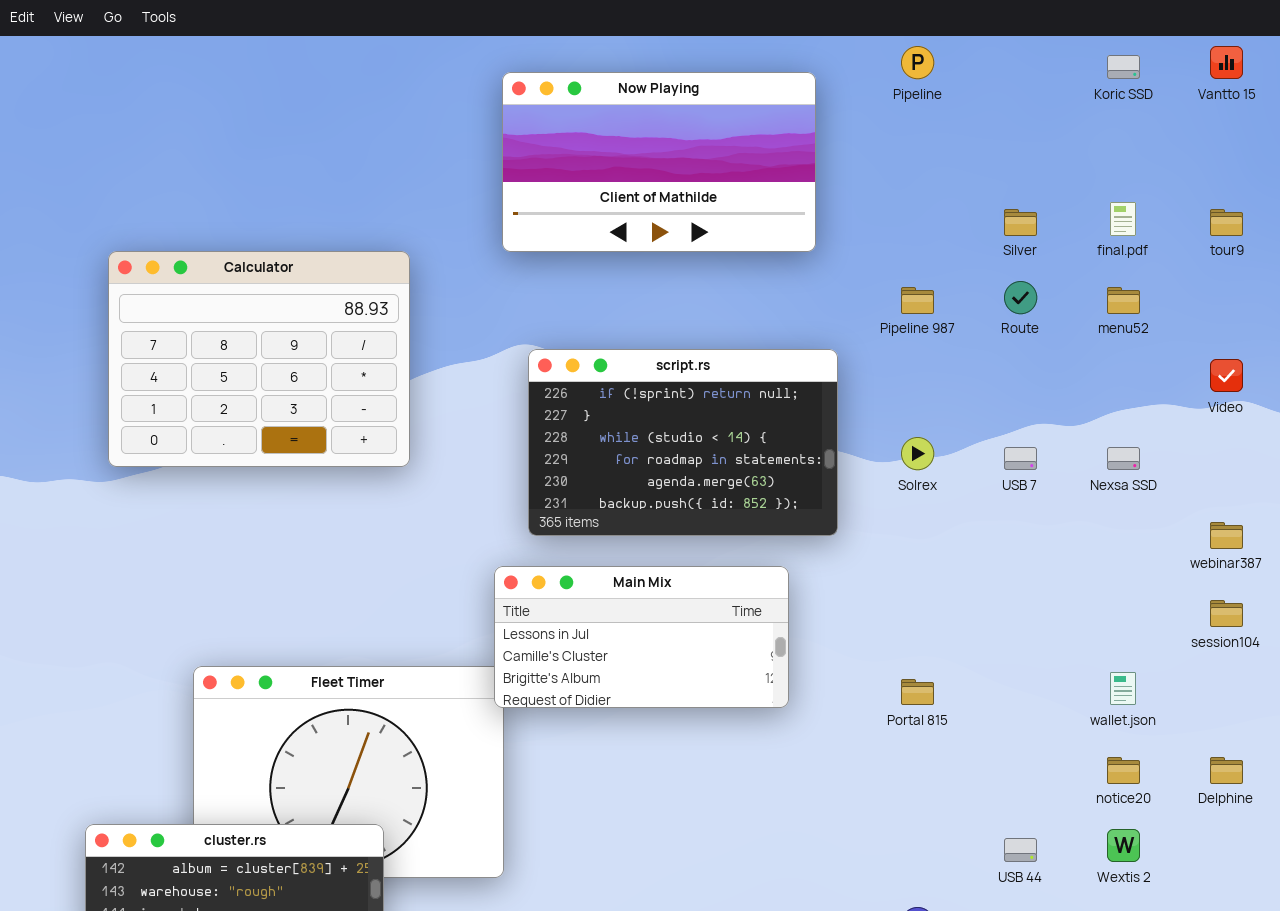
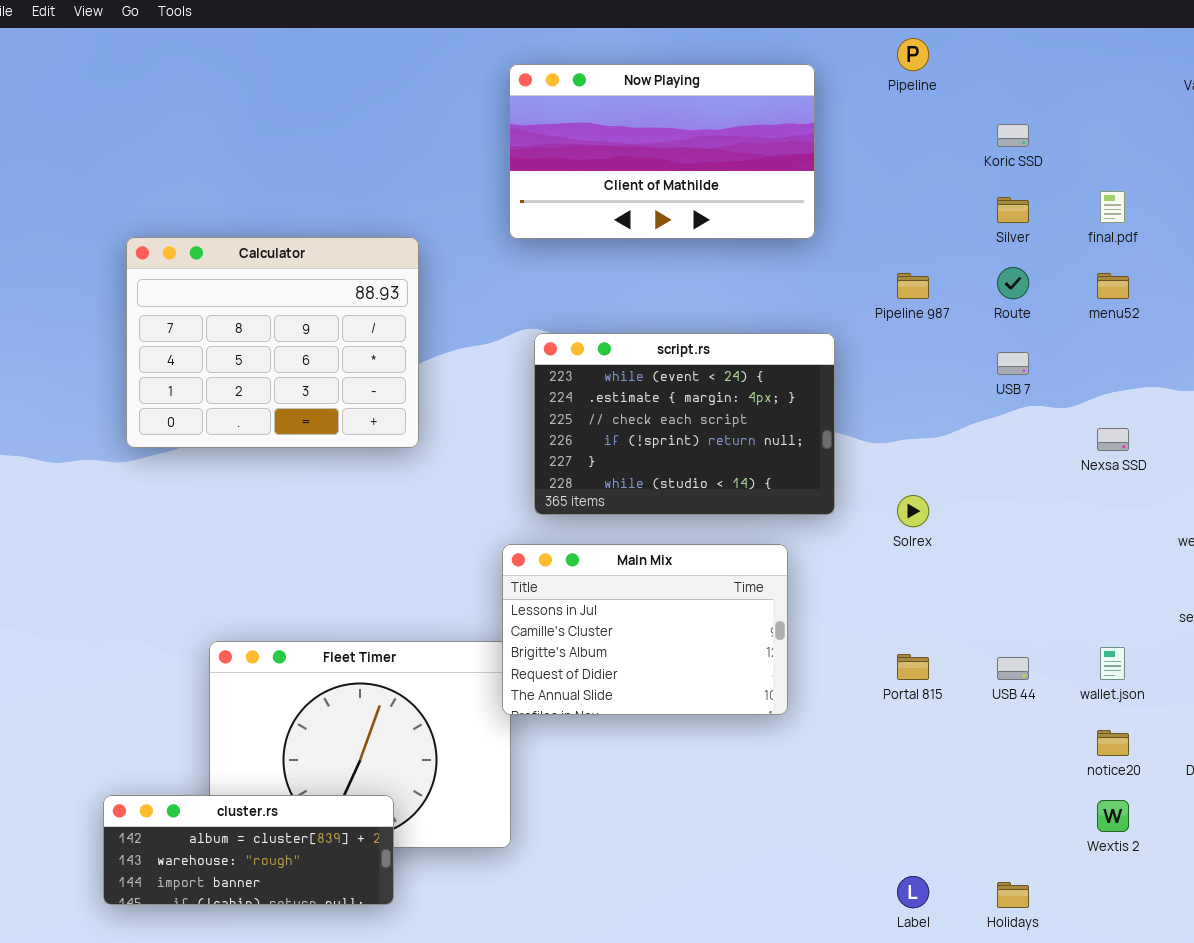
Koric SSD: [1107,55,1140,79] -> [997,124,1029,147], moved
script.rs: [528,349,838,536] -> [534,333,835,515], scrolled up 3 rows
Solrex: [901,437,934,470] -> [897,495,929,527], moved
USB 7: [1004,447,1037,470] -> [997,352,1029,375], moved
Main Mix: [494,566,789,708] -> [502,544,788,715], resized
USB 44: [1004,838,1037,862] -> [997,657,1029,680], moved

